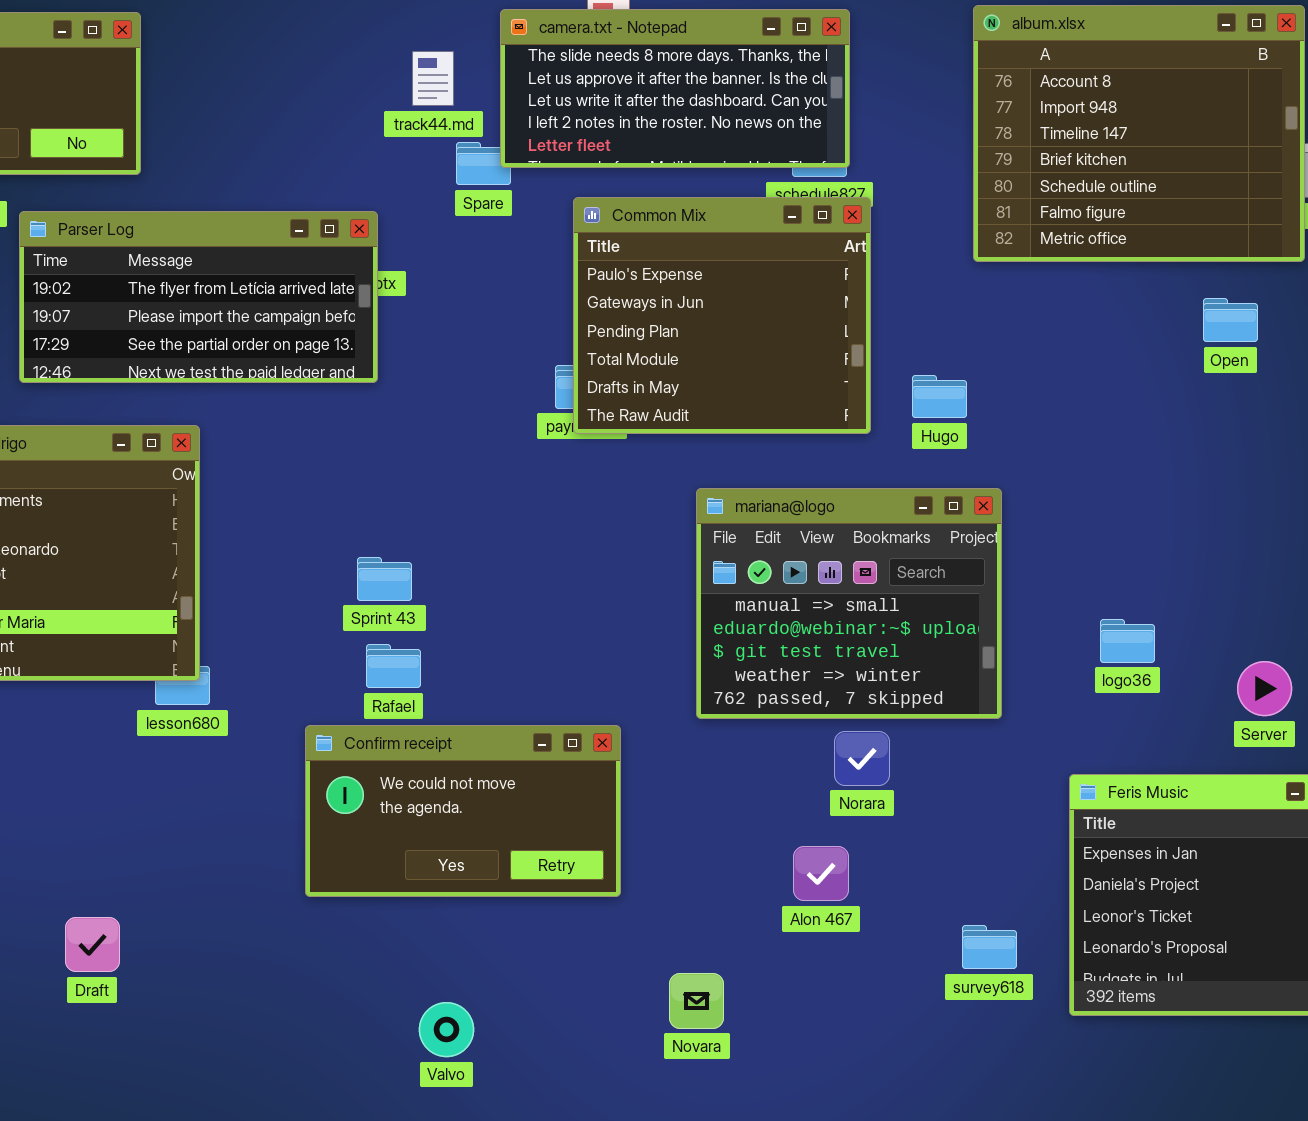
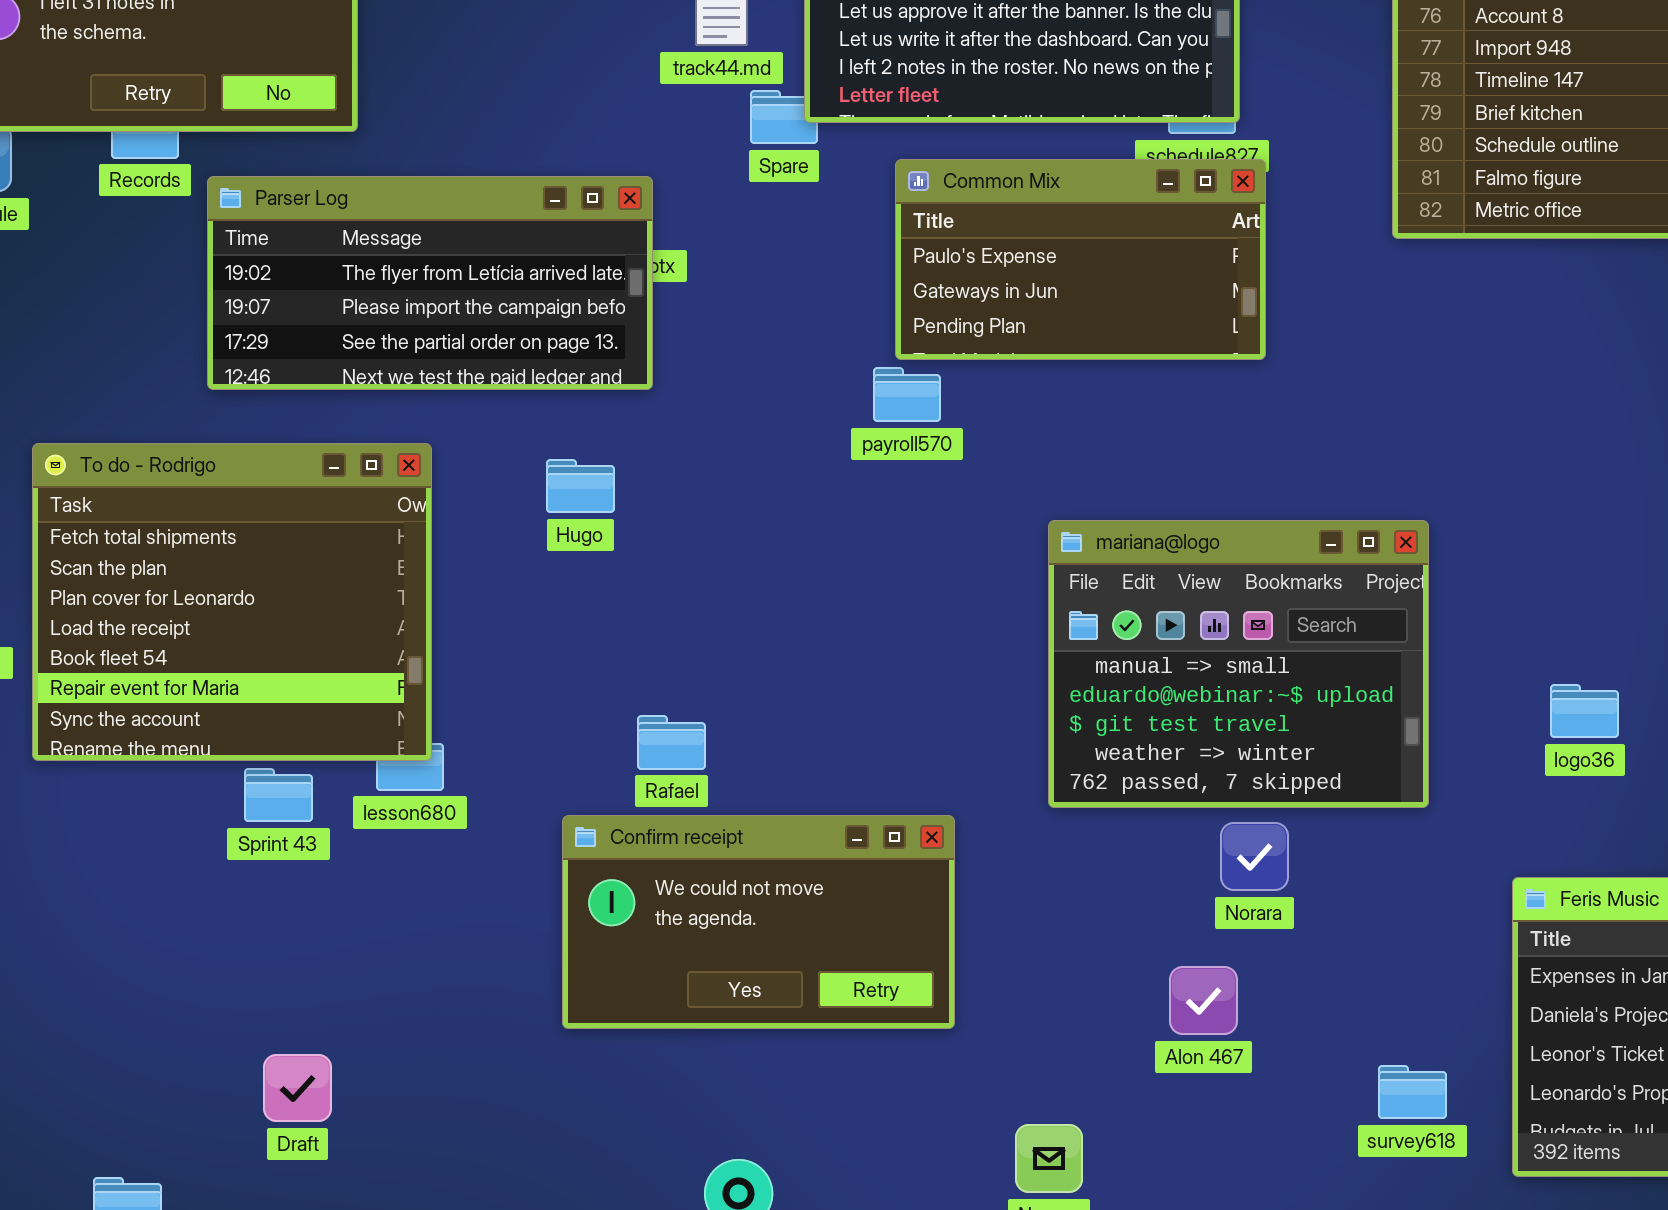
Common Mix: [573,197,871,434] -> [895,159,1266,360], resized
Hugo: [912,375,967,418] -> [546,459,615,513], moved
Sprint 43: [357,557,412,601] -> [244,768,313,822], moved

